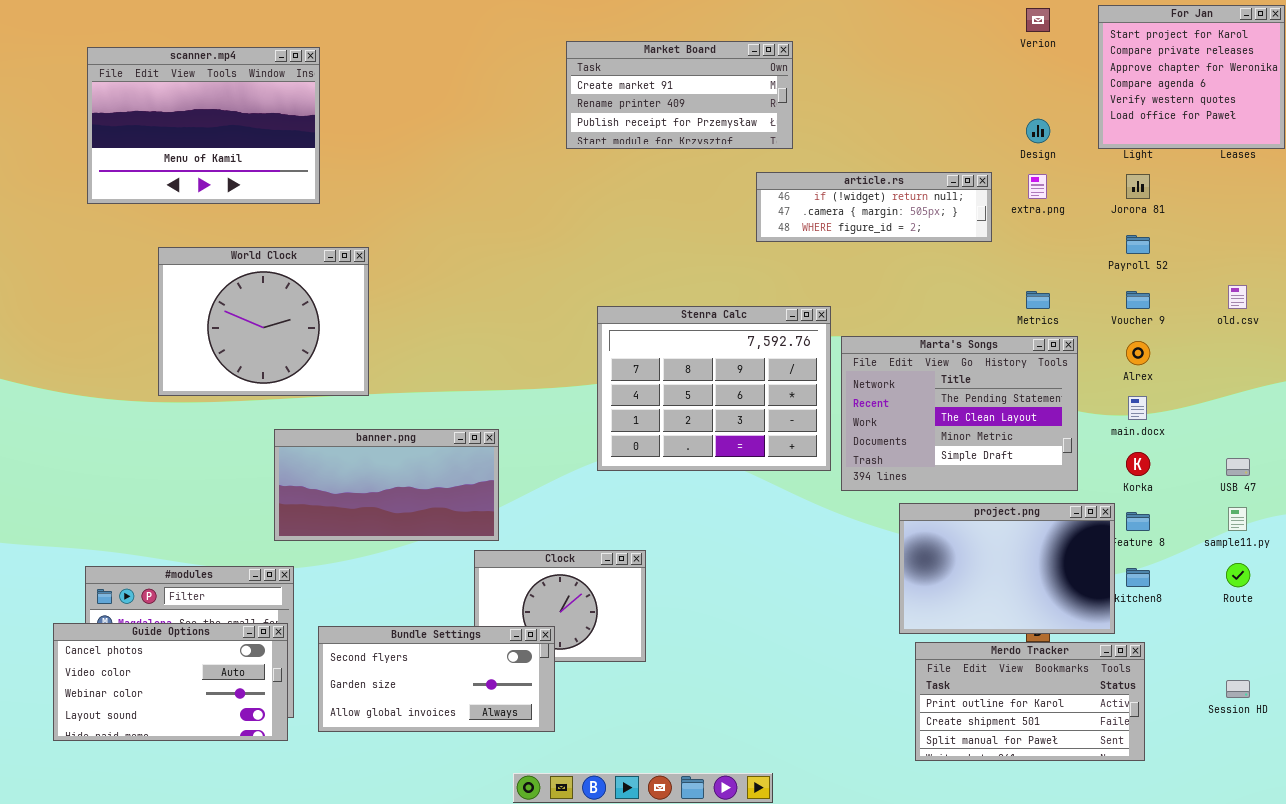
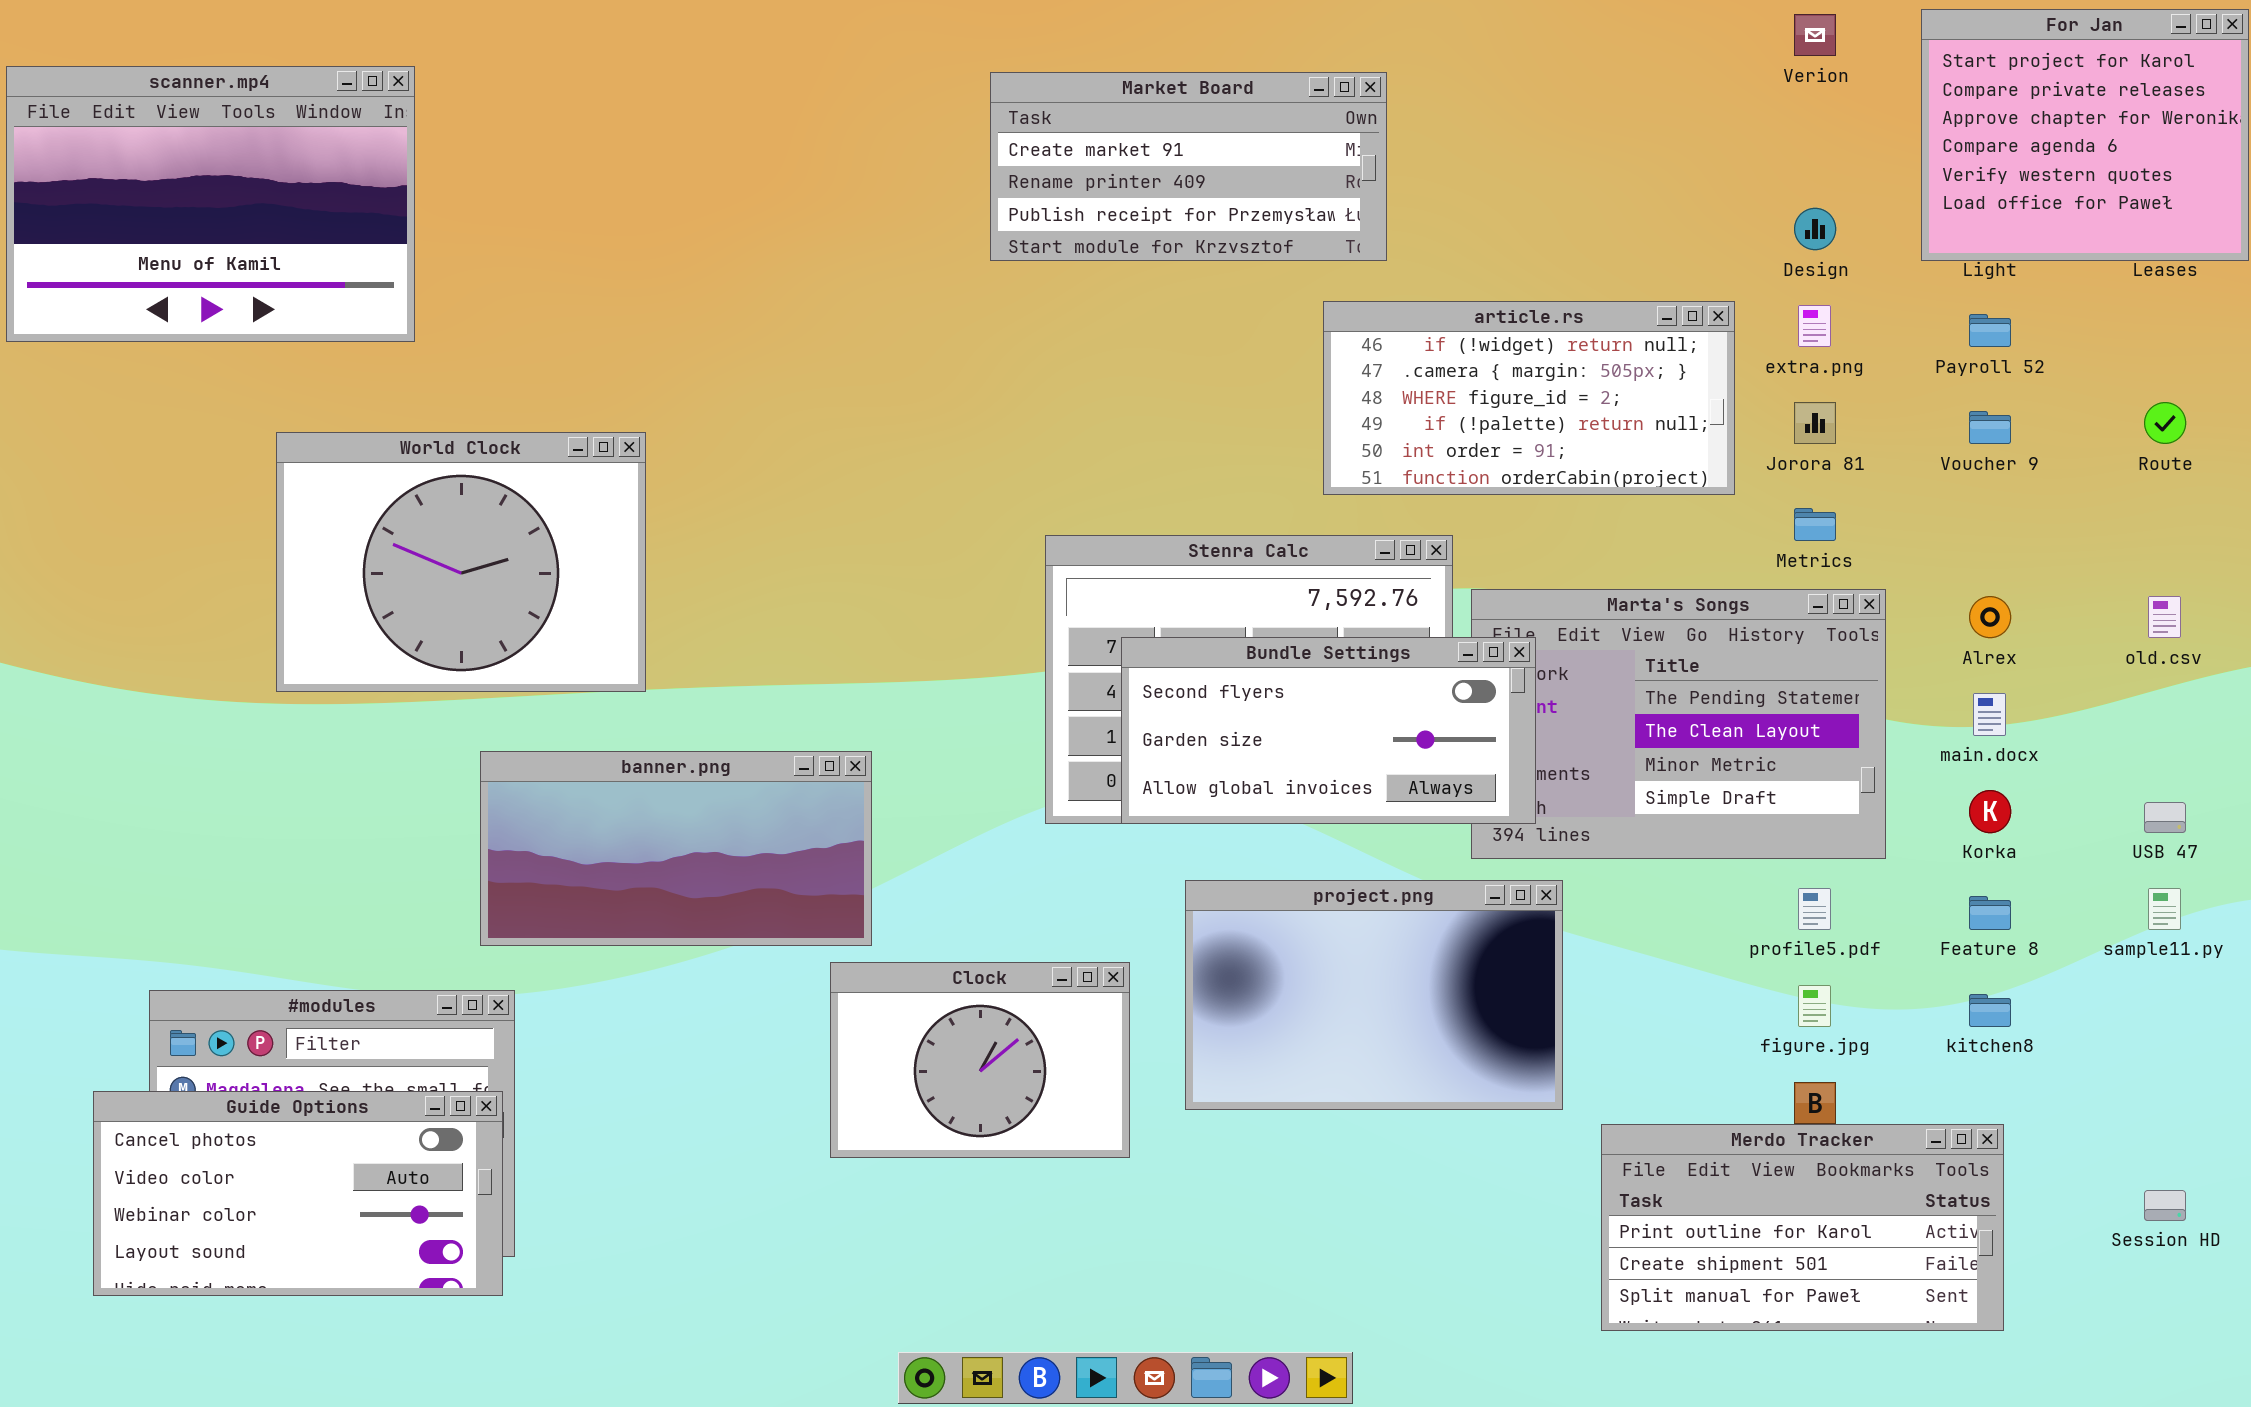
scanner.mp4: [87,47,320,204] -> [6,66,415,342], moved
article.rs: [756,172,992,242] -> [1323,301,1735,495], resized
Jorora 81: [1126,174,1150,199] -> [1794,402,1836,444], moved
Payroll 52: [1126,235,1150,254] -> [1969,314,2011,347], moved
old.csv: [1228,285,1247,309] -> [2148,596,2181,638], moved
Voucher 9: [1126,291,1150,309] -> [1969,411,2011,444], moved
project.png: [899,503,1115,634] -> [1185,880,1563,1110], moved
Route: [1226,563,1250,587] -> [2144,402,2186,444], moved
Bundle Settings: [318,626,555,732] -> [1121,637,1536,824], moved

